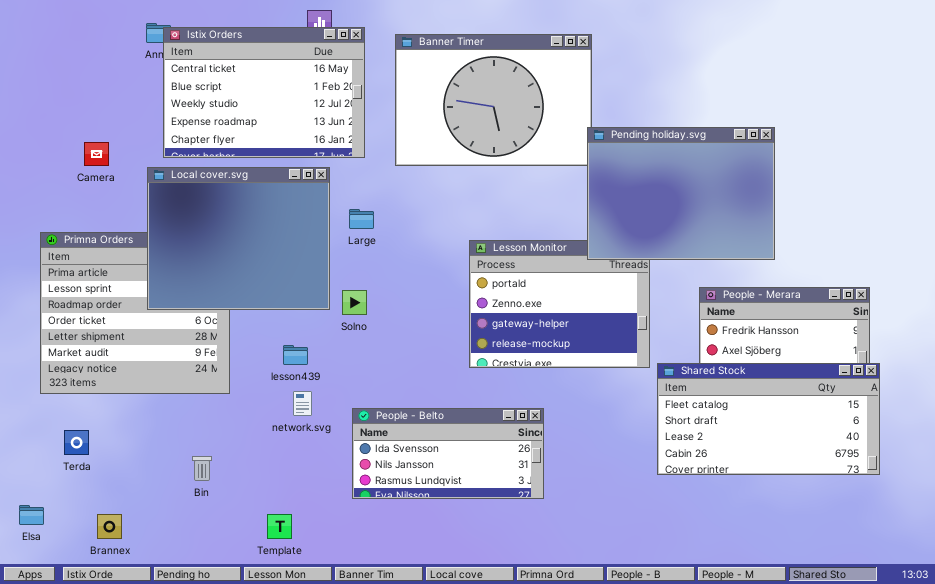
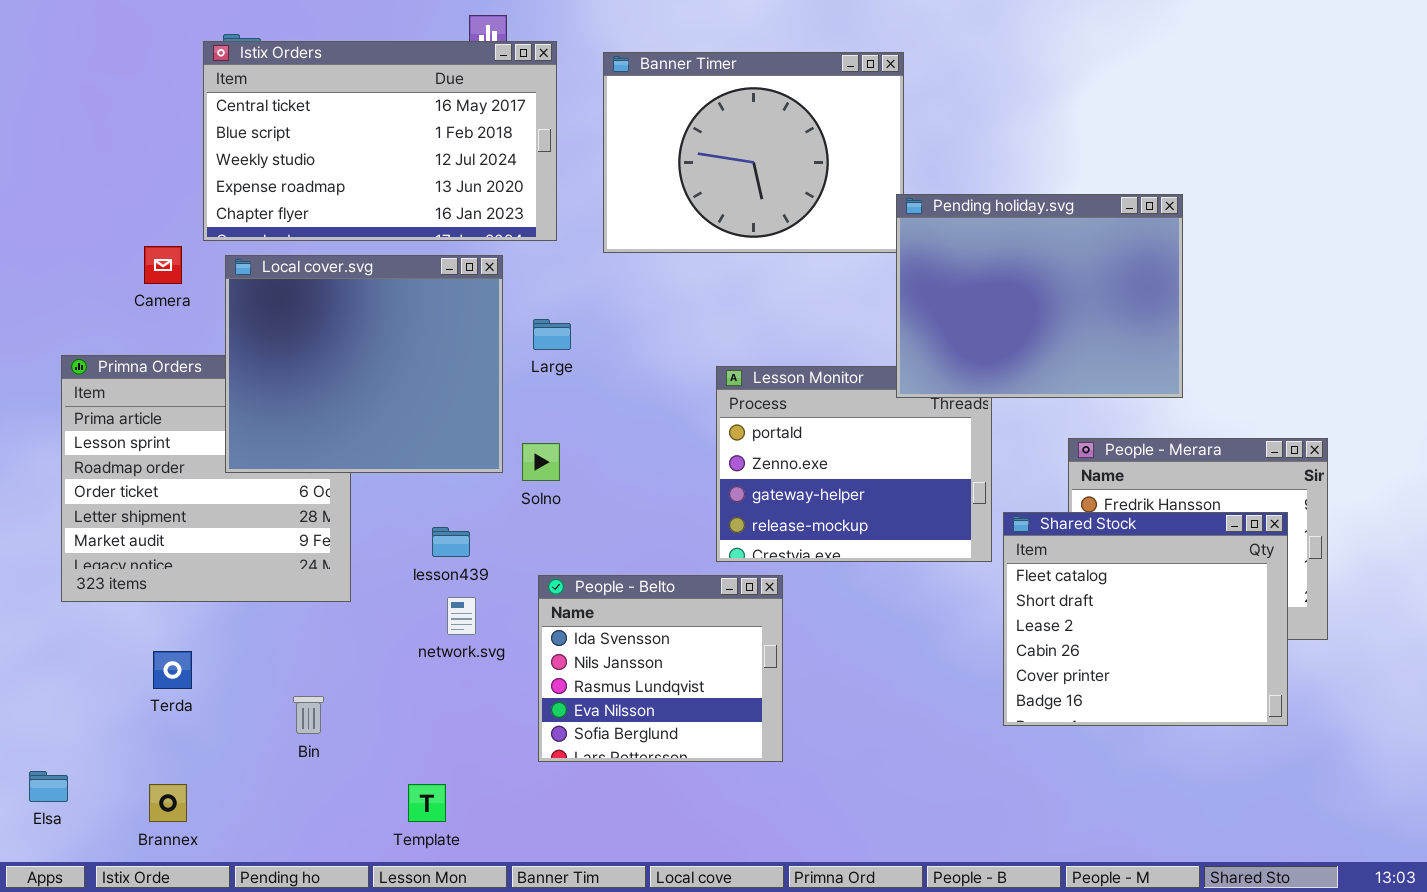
Istix Orders: [163,27,365,158] -> [203,41,557,241], resized
Camera: [84,142,109,166] -> [144,246,182,284], moved
Shared Stock: [657,363,880,475] -> [1003,512,1288,726], resized
People - Belto: [352,408,544,499] -> [538,575,783,762], resized
Terda: [64,430,89,455] -> [153,651,192,689], moved

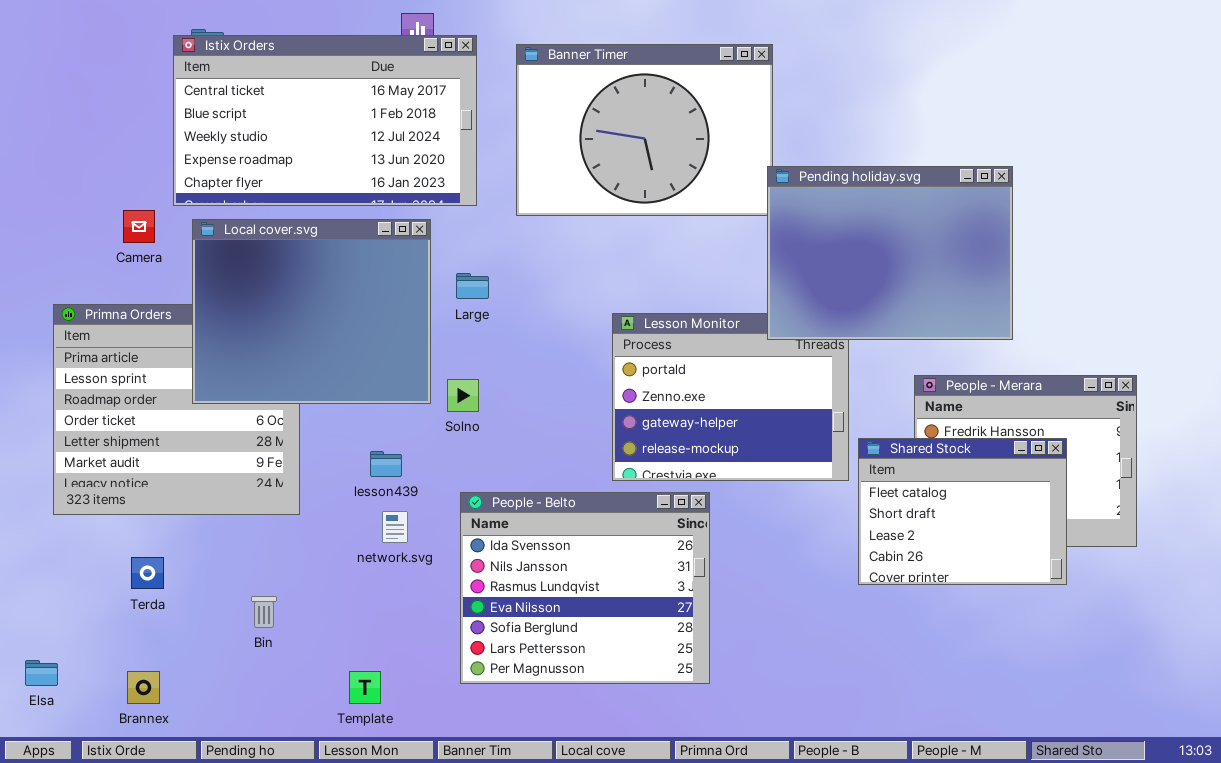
Shared Stock: [1003,512,1288,726] -> [858,438,1067,585], resized
People - Belto: [538,575,783,762] -> [460,492,710,684], resized

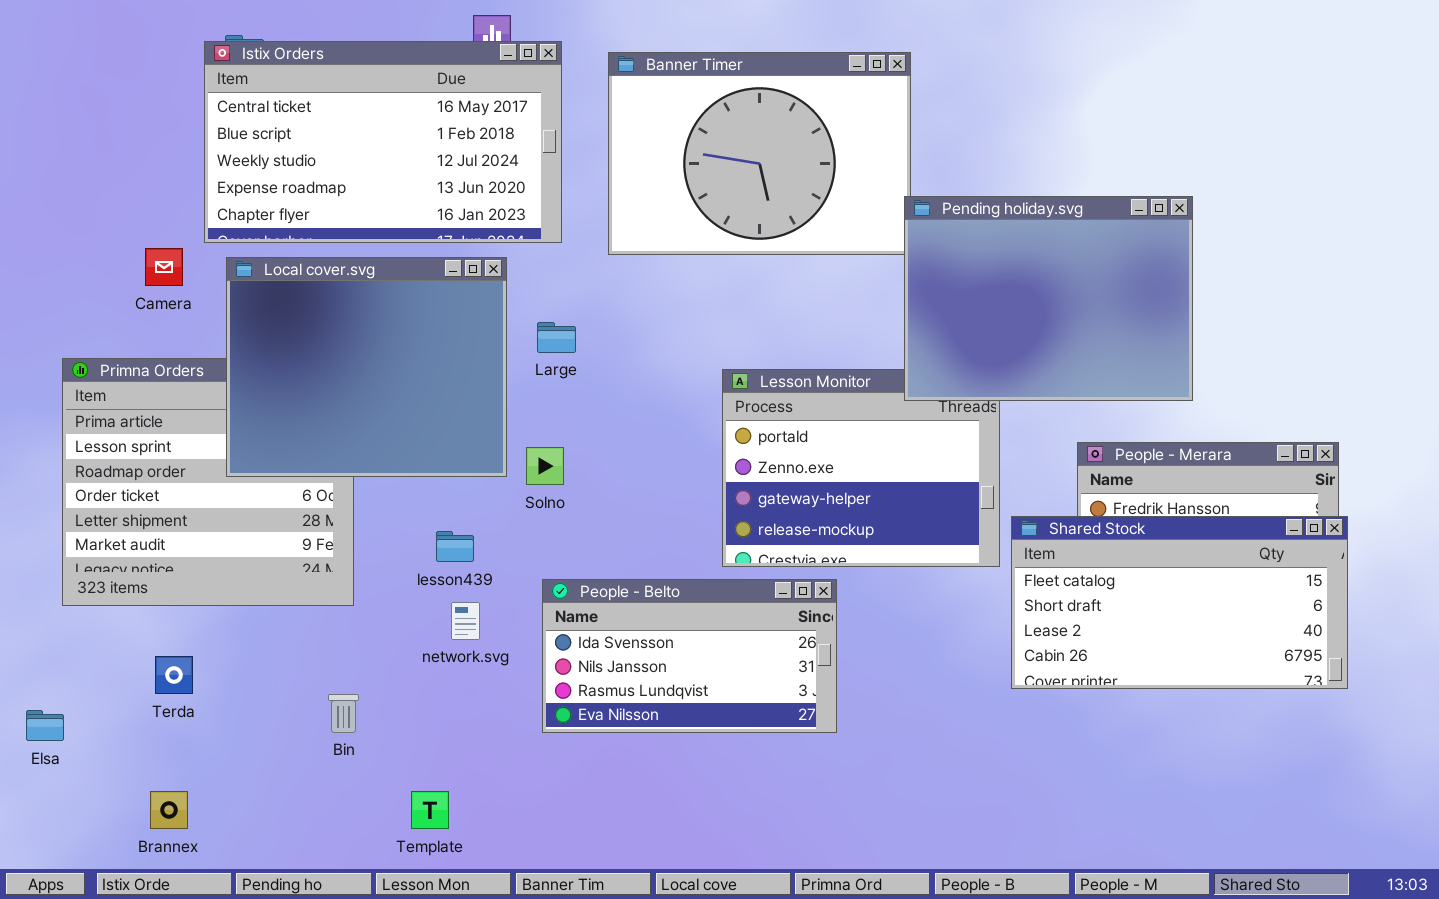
Shared Stock: [858,438,1067,585] -> [1011,516,1348,689], resized
People - Belto: [460,492,710,684] -> [542,579,837,733], resized
Bin: [251,596,277,628] -> [328,694,359,733], moved
Elsa: [25,660,58,686] -> [26,710,64,741], moved

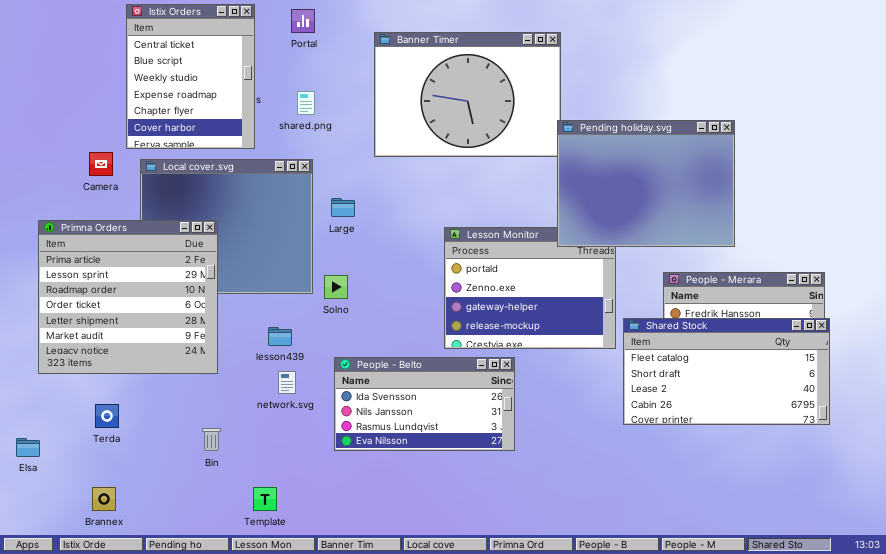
Istix Orders: [204,41,562,243] -> [126,4,255,149], resized
Primna Orders: [62,358,354,606] -> [38,220,218,374], raised

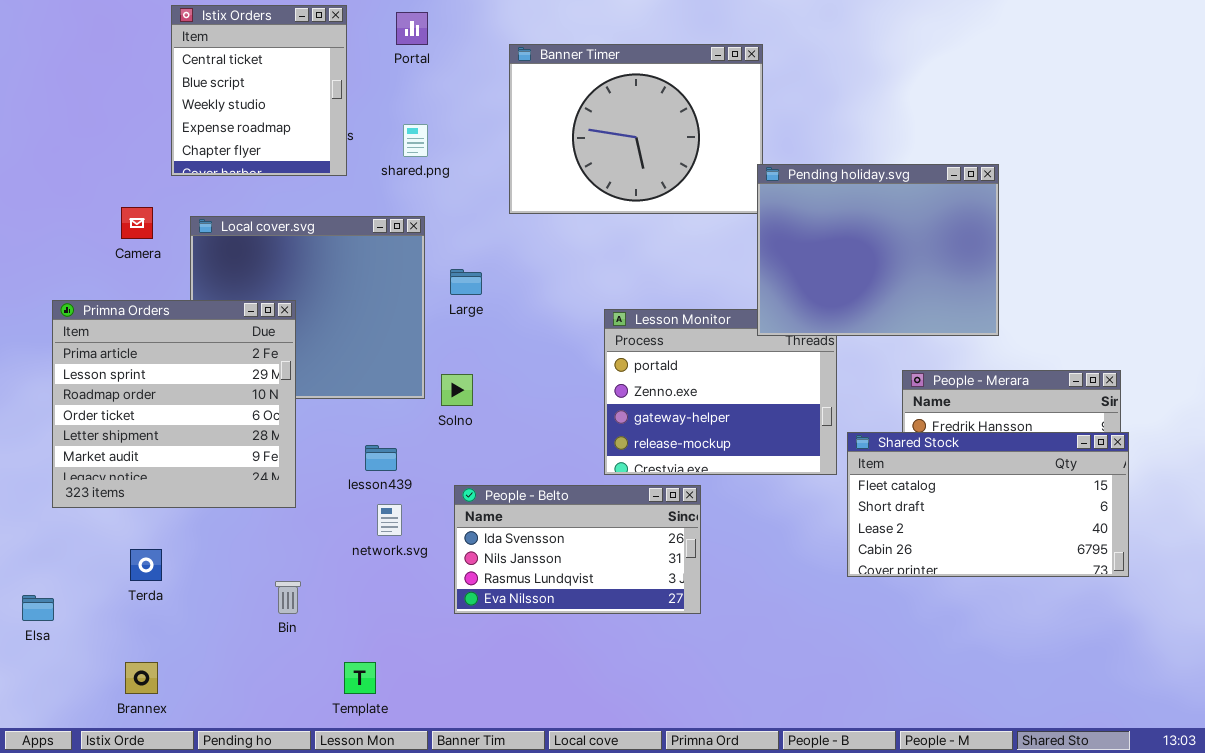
Istix Orders: [126,4,255,149] -> [171,5,347,176], resized

